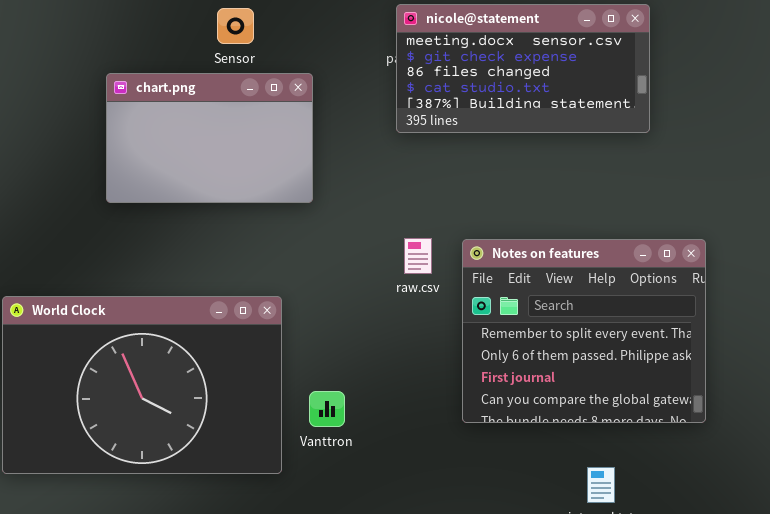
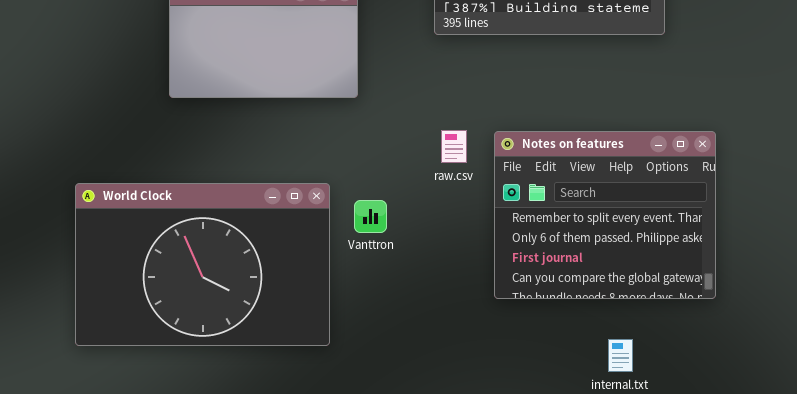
Vanttron: [309,391,345,427] -> [354,200,387,233], moved

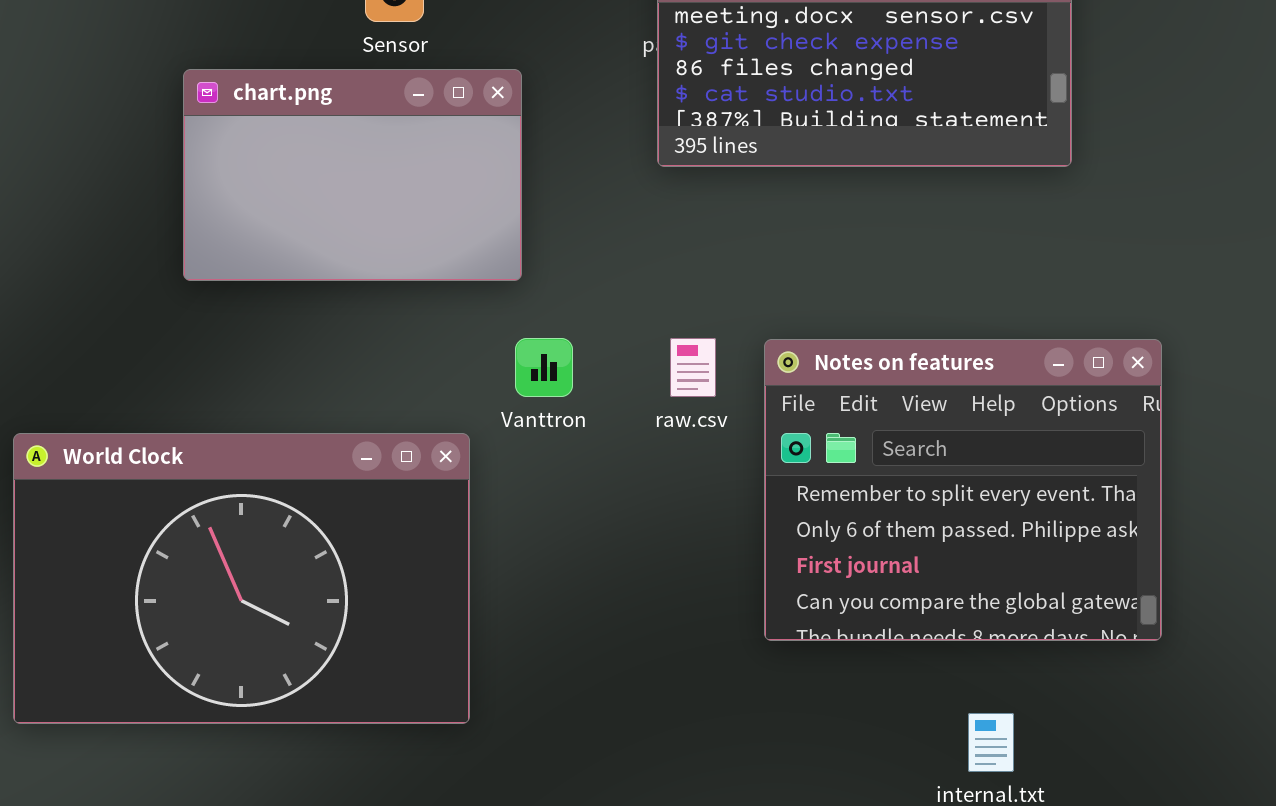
Vanttron: [354,200,387,233] -> [515,338,573,397], moved

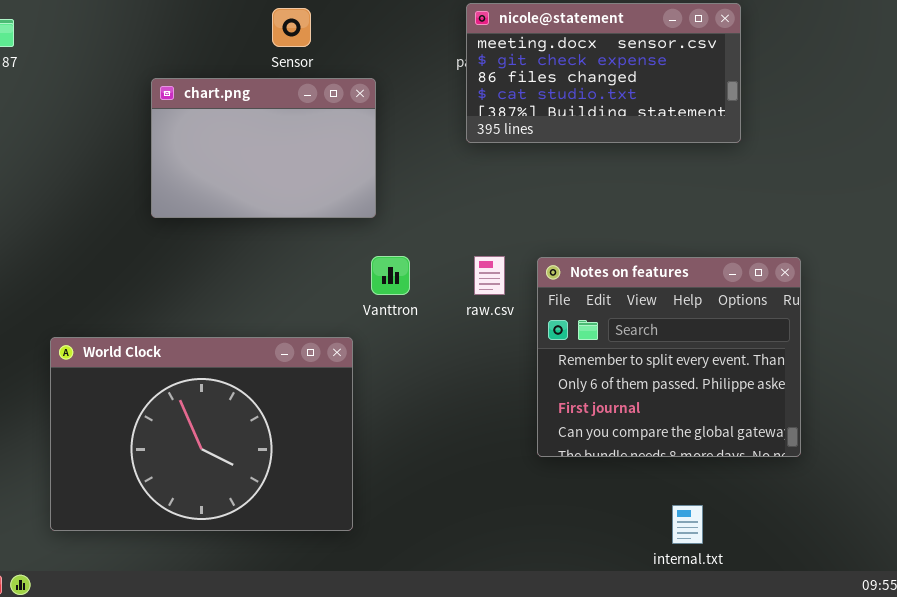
World Clock: [13,433,470,724] -> [50,337,353,531], moved

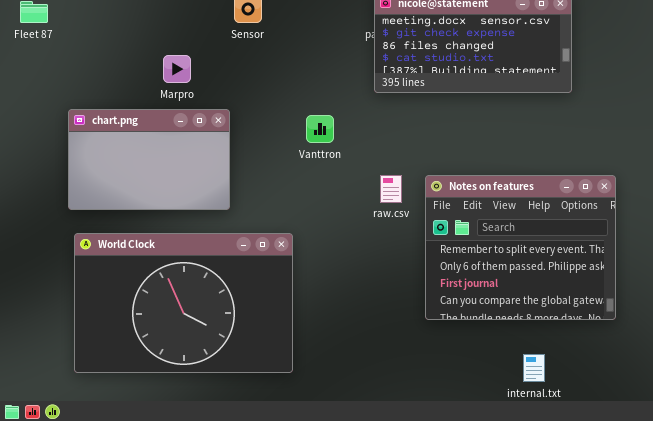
chart.png: [151,78,376,218] -> [68,109,230,210], moved
Vanttron: [371,256,410,295] -> [306,115,334,143], moved

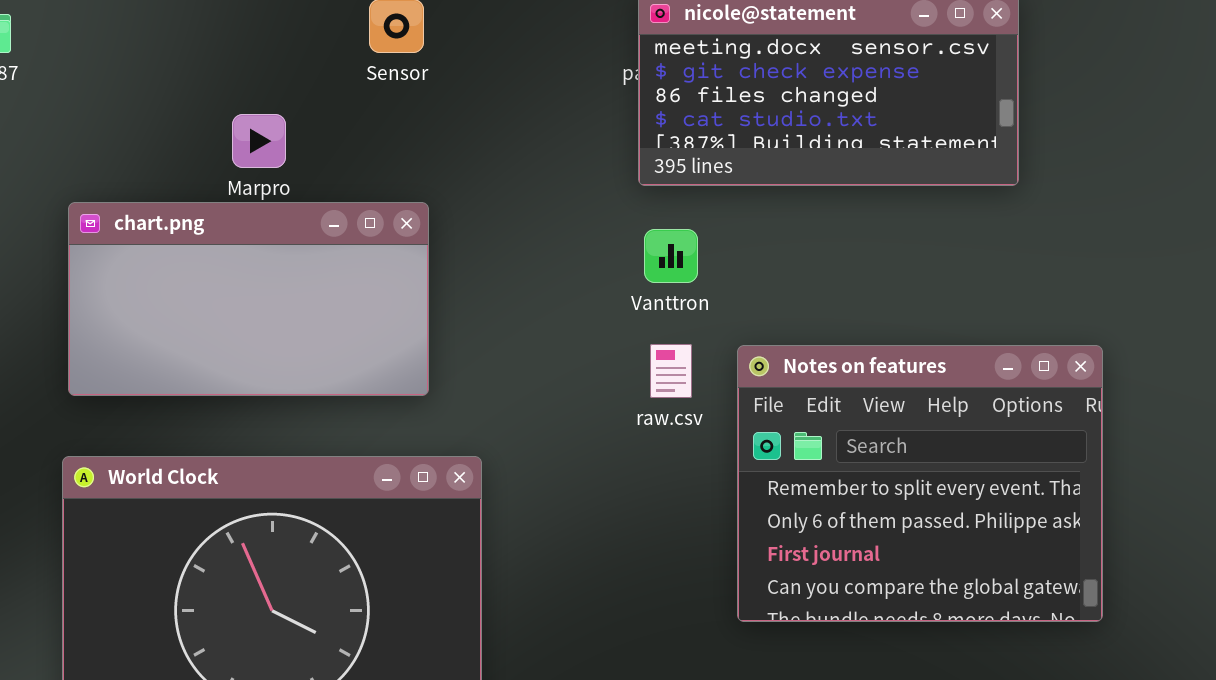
chart.png: [68,109,230,210] -> [68,202,429,396], moved, resized
Vanttron: [306,115,334,143] -> [644,229,698,283], moved

